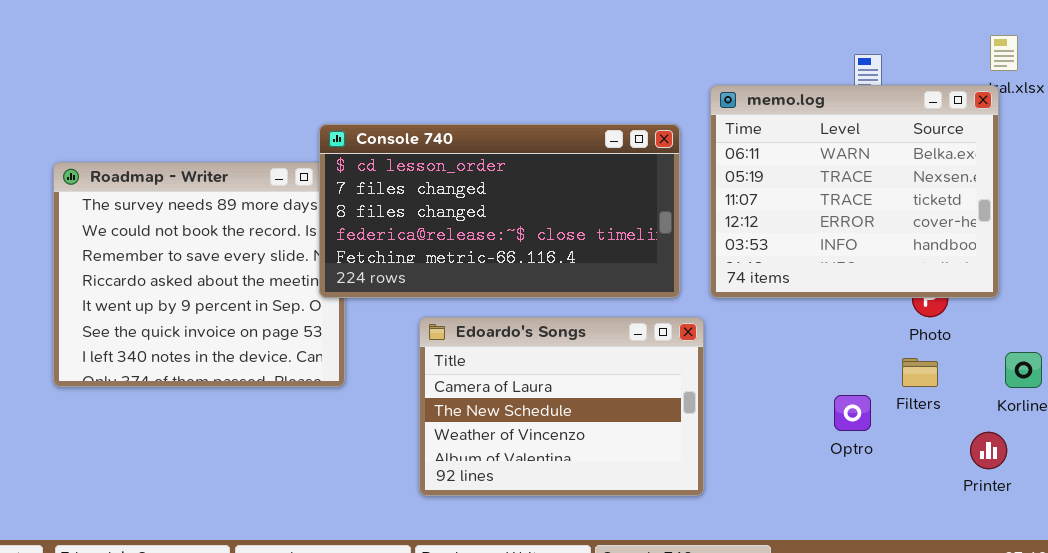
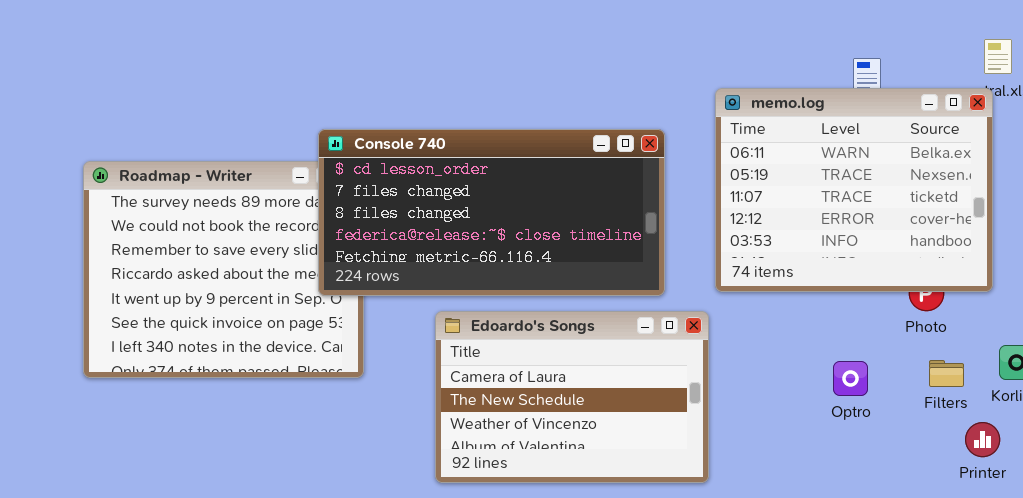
Console 740: [319,124,680,298] -> [318,129,665,296], moved
Filters: [902,358,938,387] -> [929,360,964,387], moved
Optro: [834,395,871,431] -> [833,361,868,396], moved

